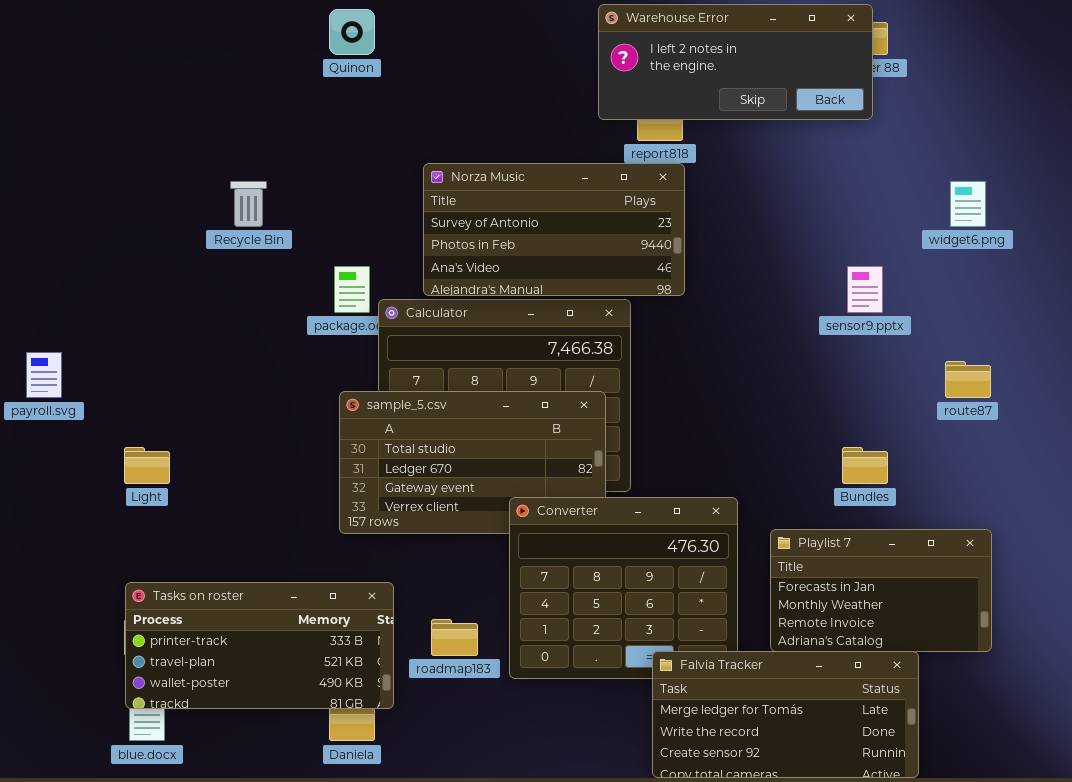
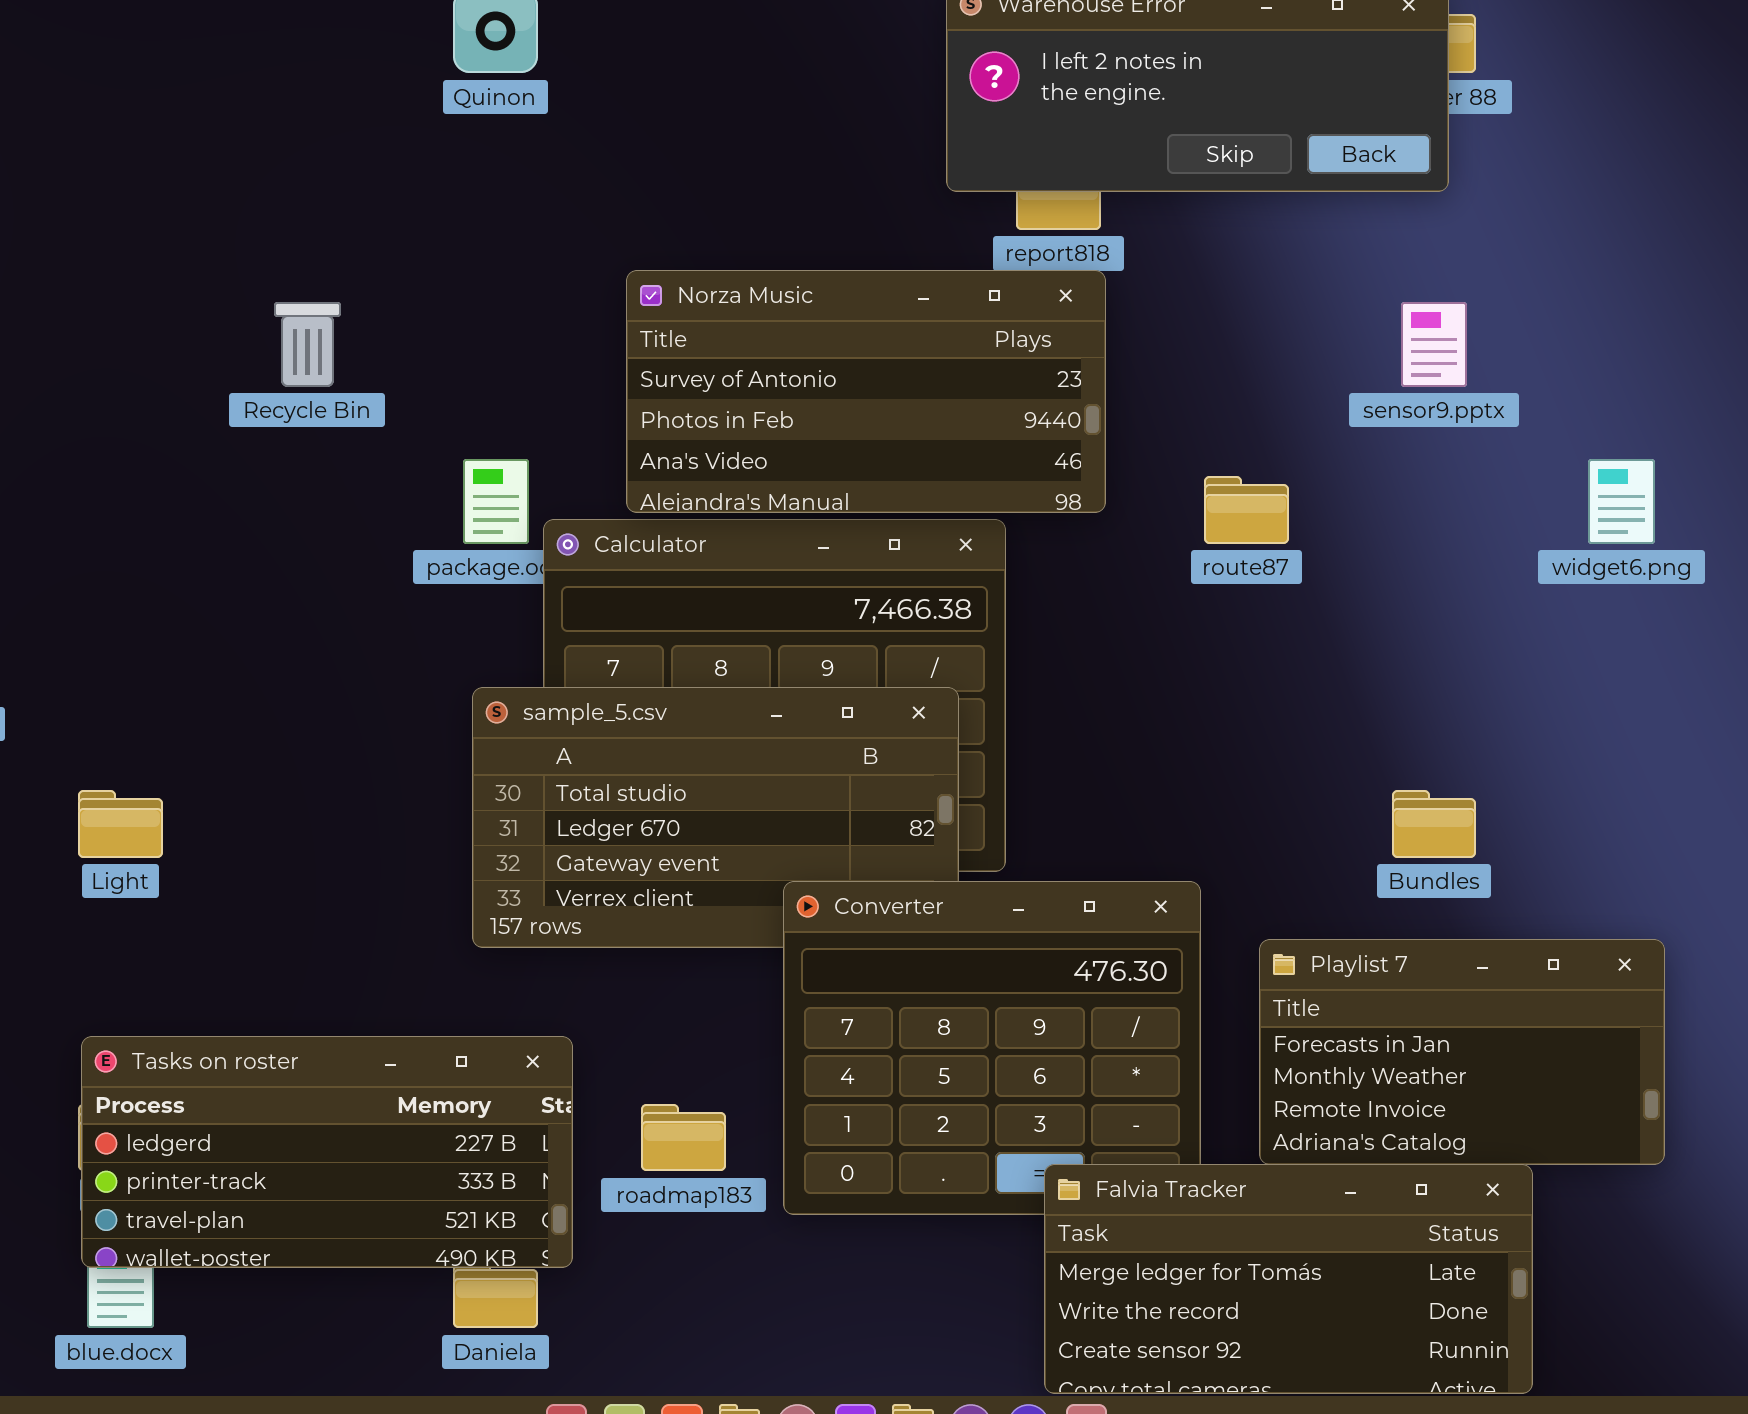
widget6.png: [950,181,986,227] -> [1588,459,1655,544], moved
sensor9.pptx: [847,266,883,313] -> [1401,302,1467,387], moved
route87: [945,361,991,398] -> [1204,476,1289,544], moved
Tasks on roster: [125,582,394,709] -> [81,1036,573,1268], scrolled up 1 row

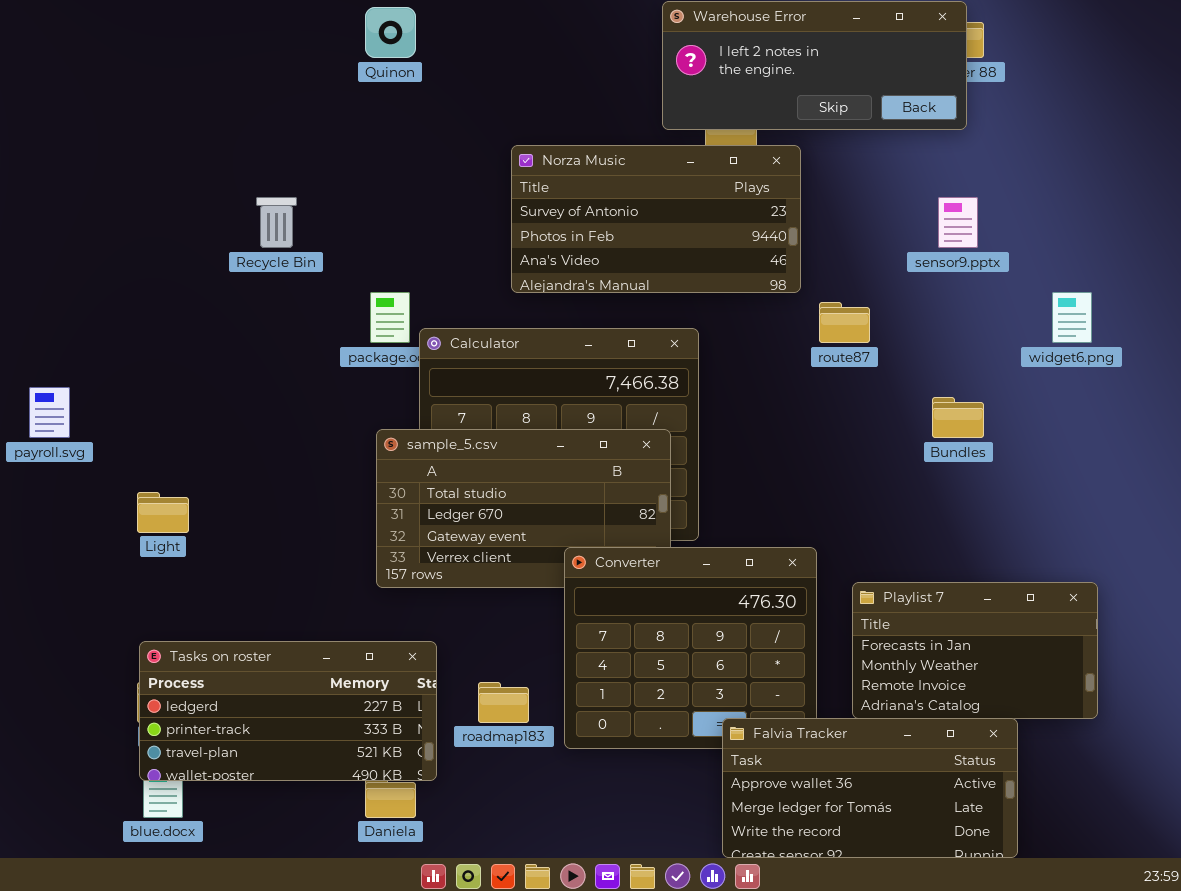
Norza Music: [626,270,1106,513] -> [511,145,801,293], moved
Bundles: [1392,790,1476,858] -> [932,397,984,438], moved
Falvia Tracker: [1044,1164,1533,1394] -> [722,718,1018,858], scrolled up 1 row

